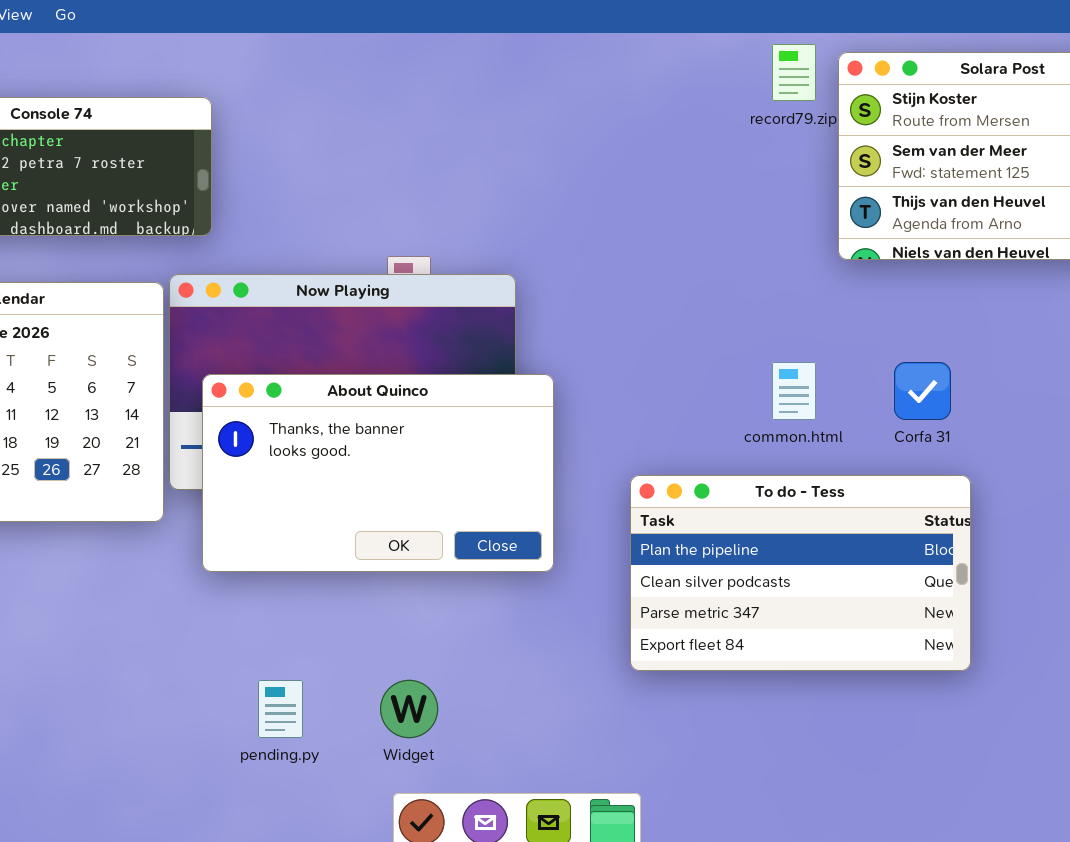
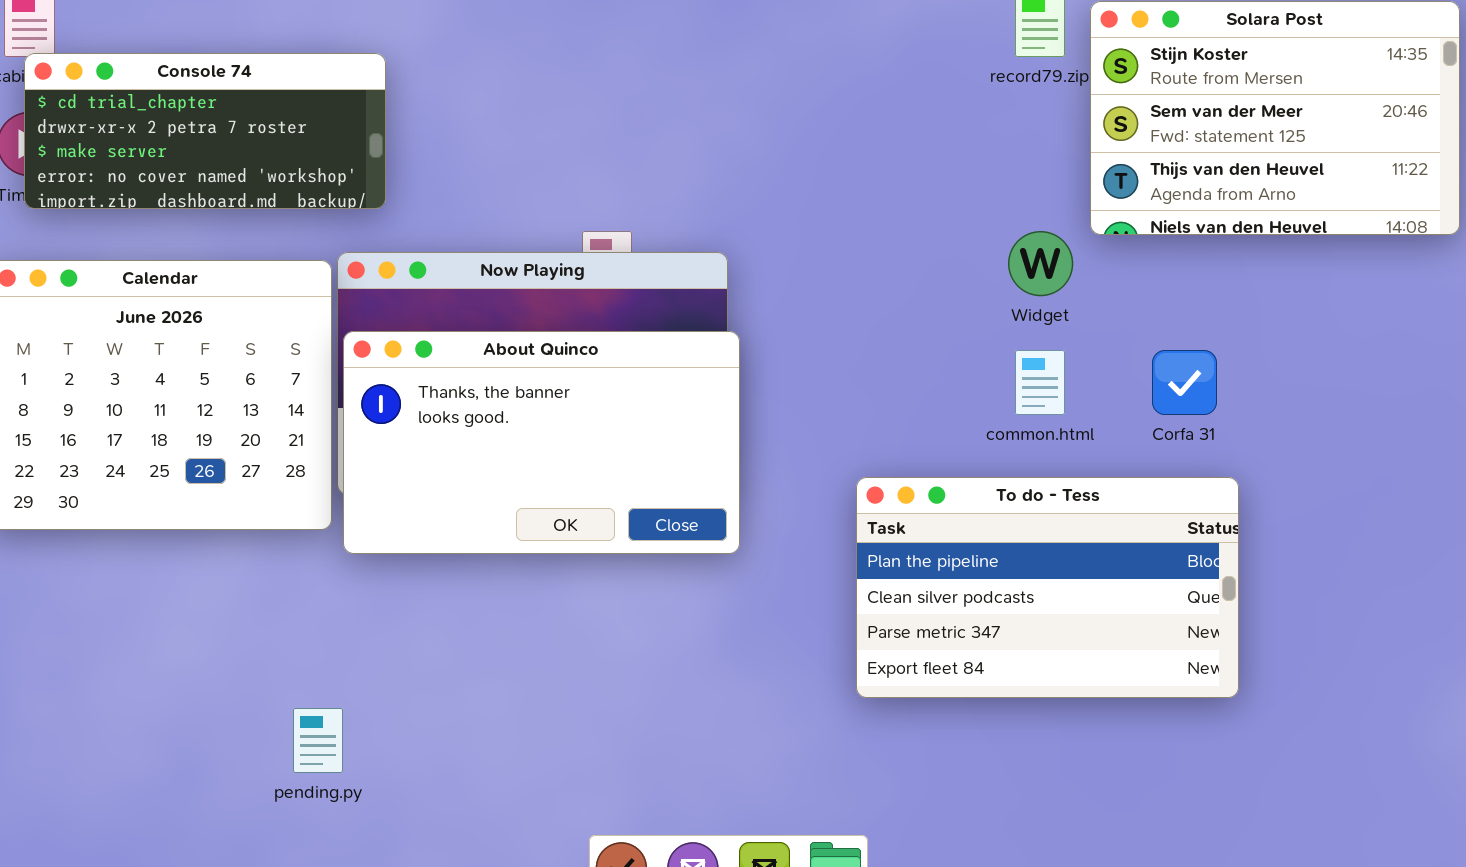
About Quinco: [202,374,554,572] -> [343,331,740,554], moved
pending.py: [258,680,303,738] -> [293,708,343,773], moved
Widget: [380,680,438,738] -> [1008,231,1073,296], moved

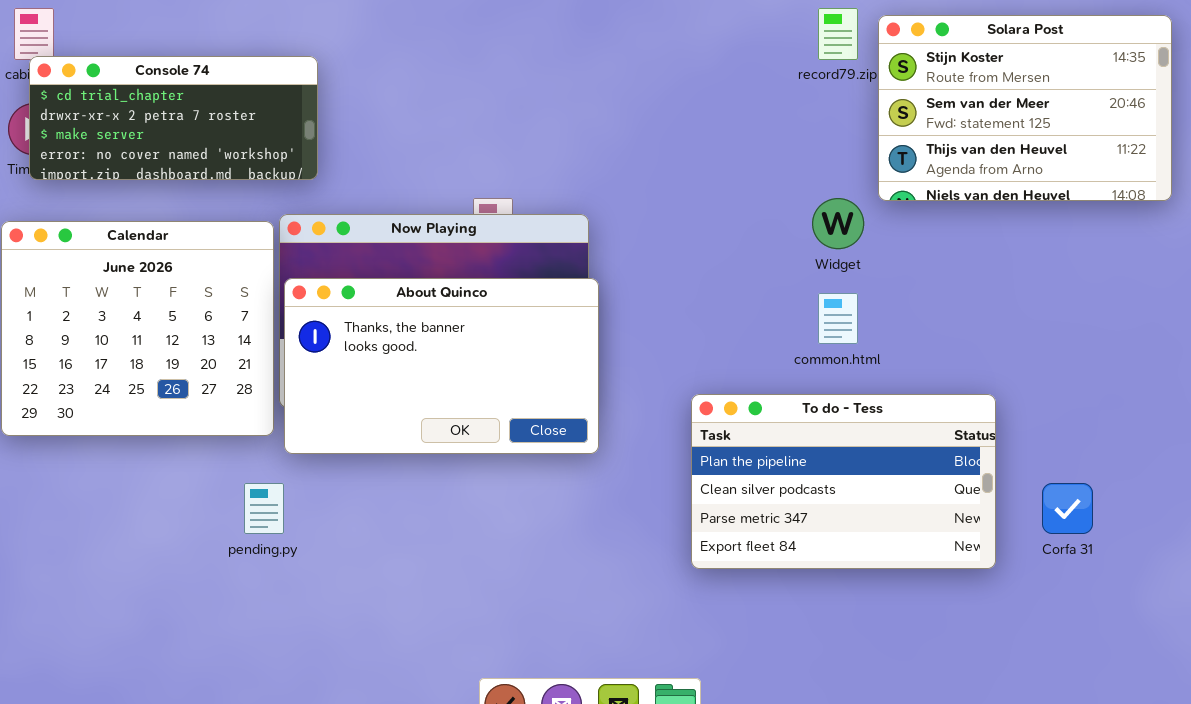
Corfa 31: [1152,350,1217,415] -> [1042,483,1093,534], moved
pending.py: [293,708,343,773] -> [244,483,284,534], moved

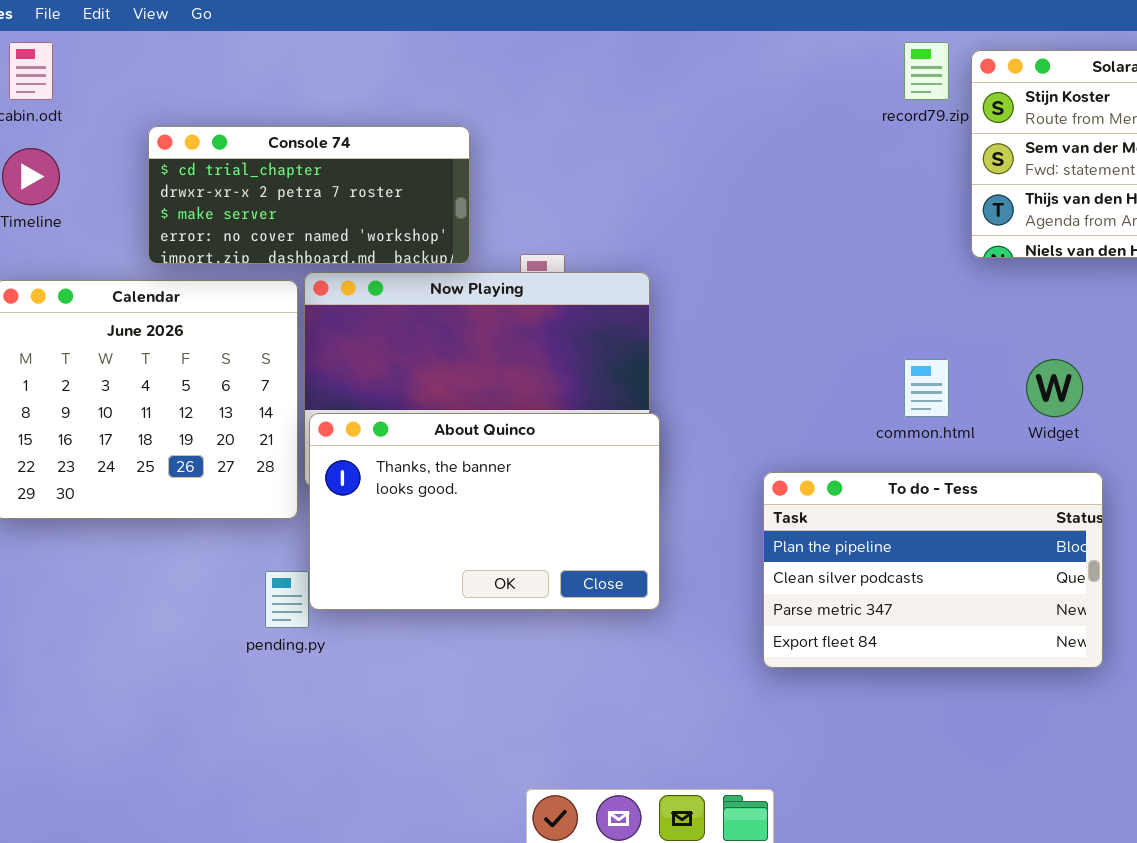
Console 74: [29,56,318,180] -> [148,126,470,264], moved
Widget: [812,198,864,249] -> [1026,359,1083,417], moved
About Quinco: [284,278,599,454] -> [309,413,660,610], moved

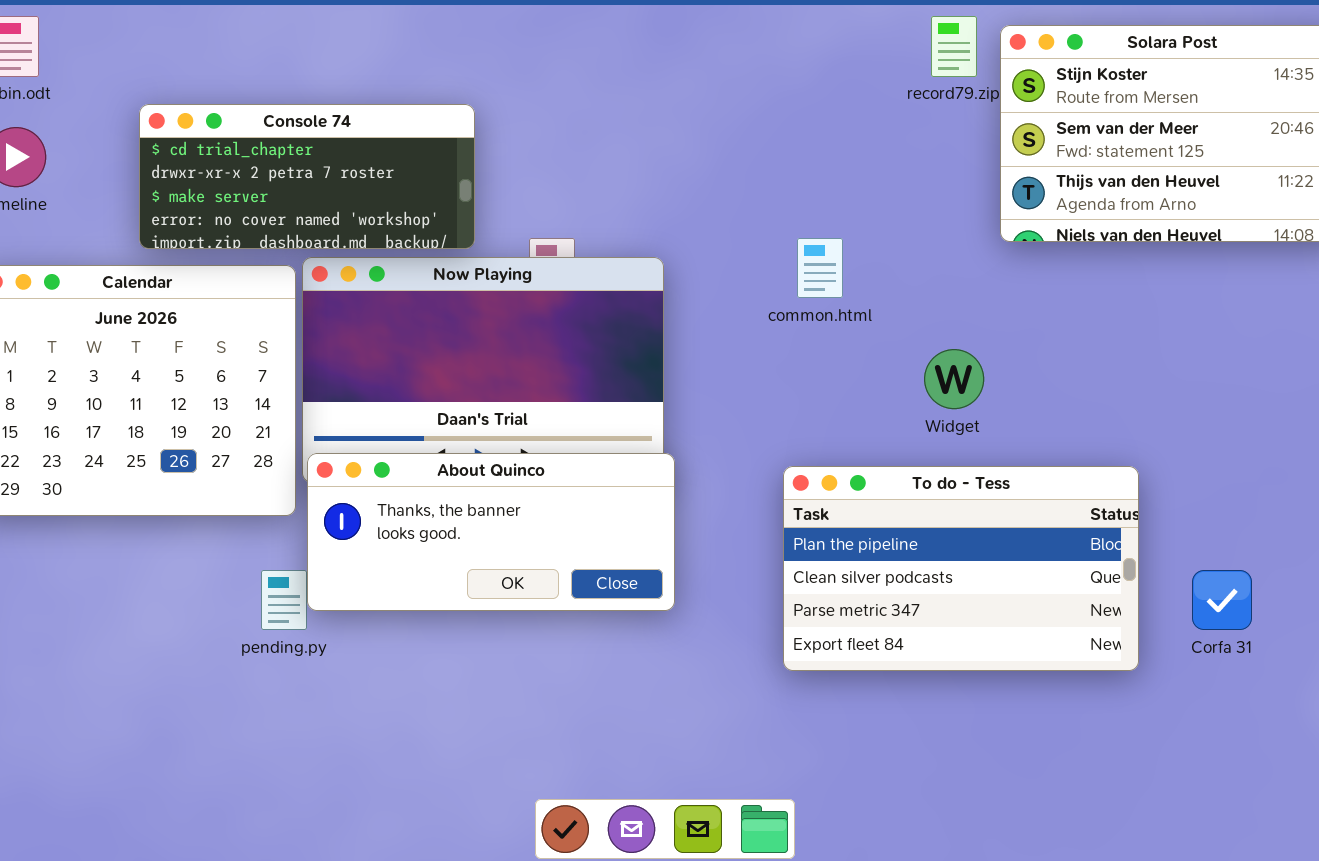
common.html: [904,359,949,417] -> [797,238,843,298], moved
Widget: [1026,359,1083,417] -> [924,349,984,409], moved
About Quinco: [309,413,660,610] -> [307,453,675,611], resized

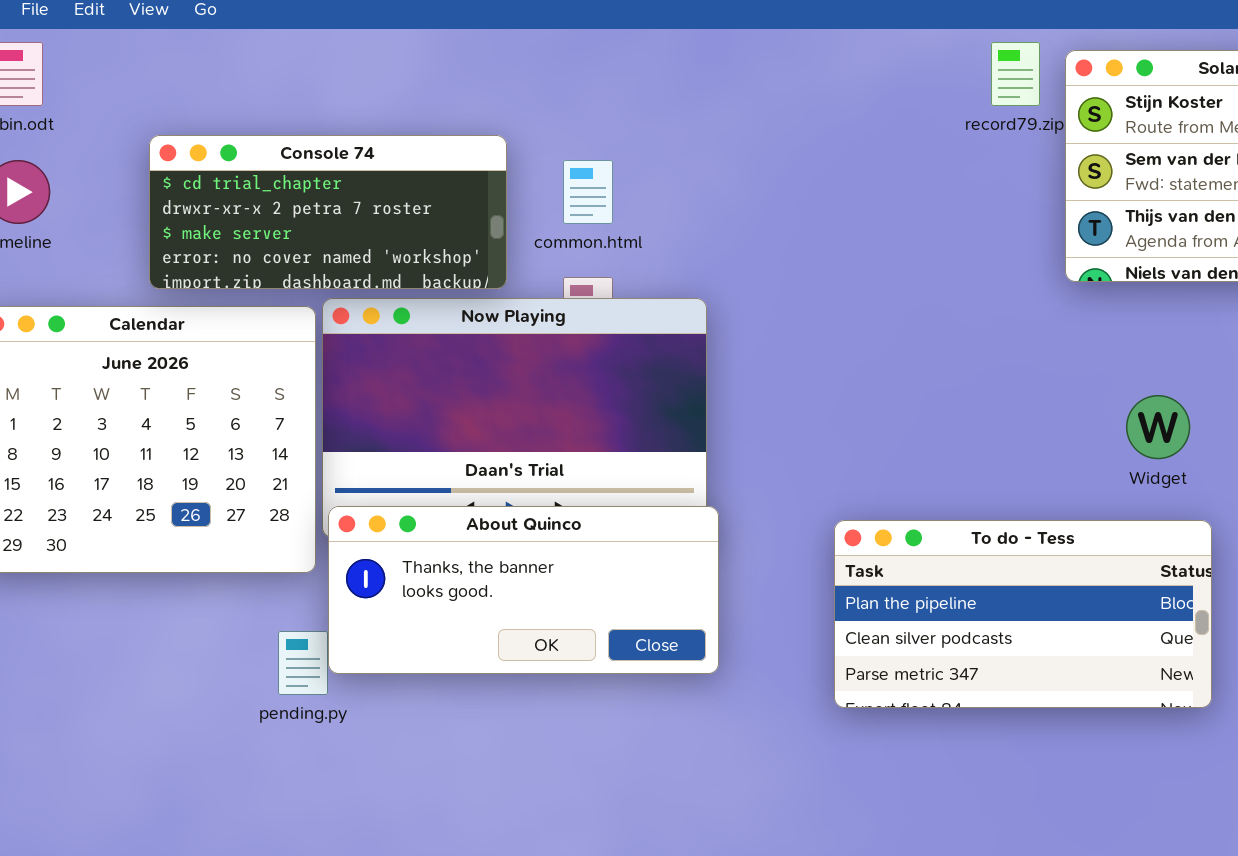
common.html: [797,238,843,298] -> [563,160,613,224], moved
Widget: [924,349,984,409] -> [1126,395,1190,459], moved
To do - Tess: [783,466,1139,671] -> [834,520,1212,708], resized

